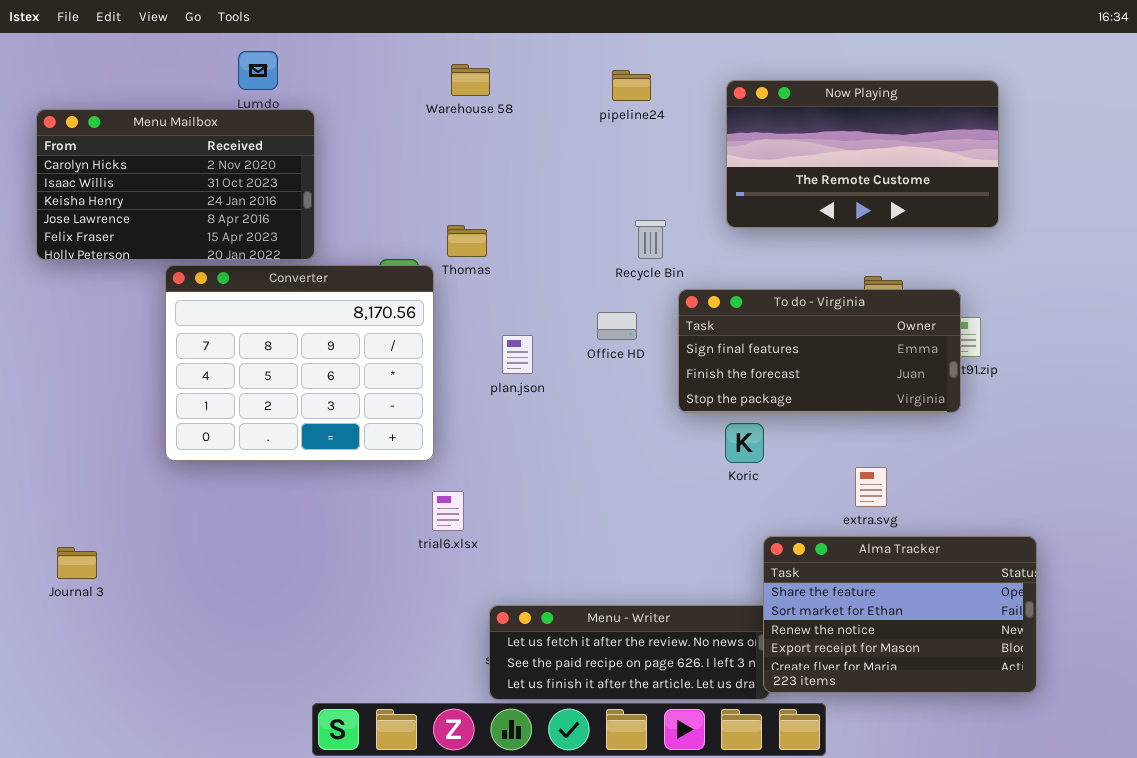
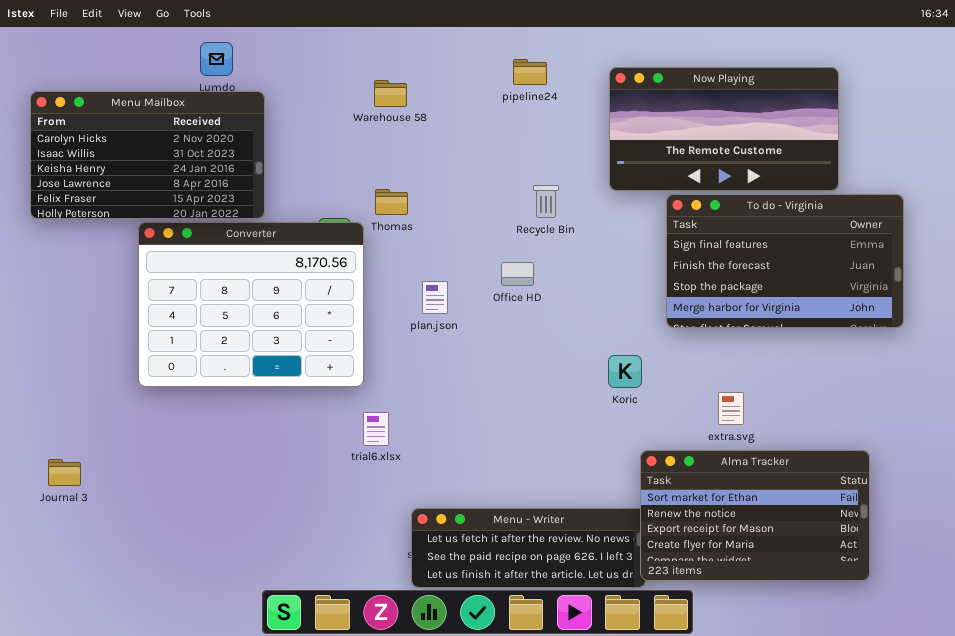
Warehouse 58: [451,64,490,96] -> [374,80,407,107], moved
To do - Virginia: [678,289,961,413] -> [666,194,904,328], moved, resized
Alma Tracker: [763,536,1037,693] -> [640,450,870,581], scrolled down 1 row

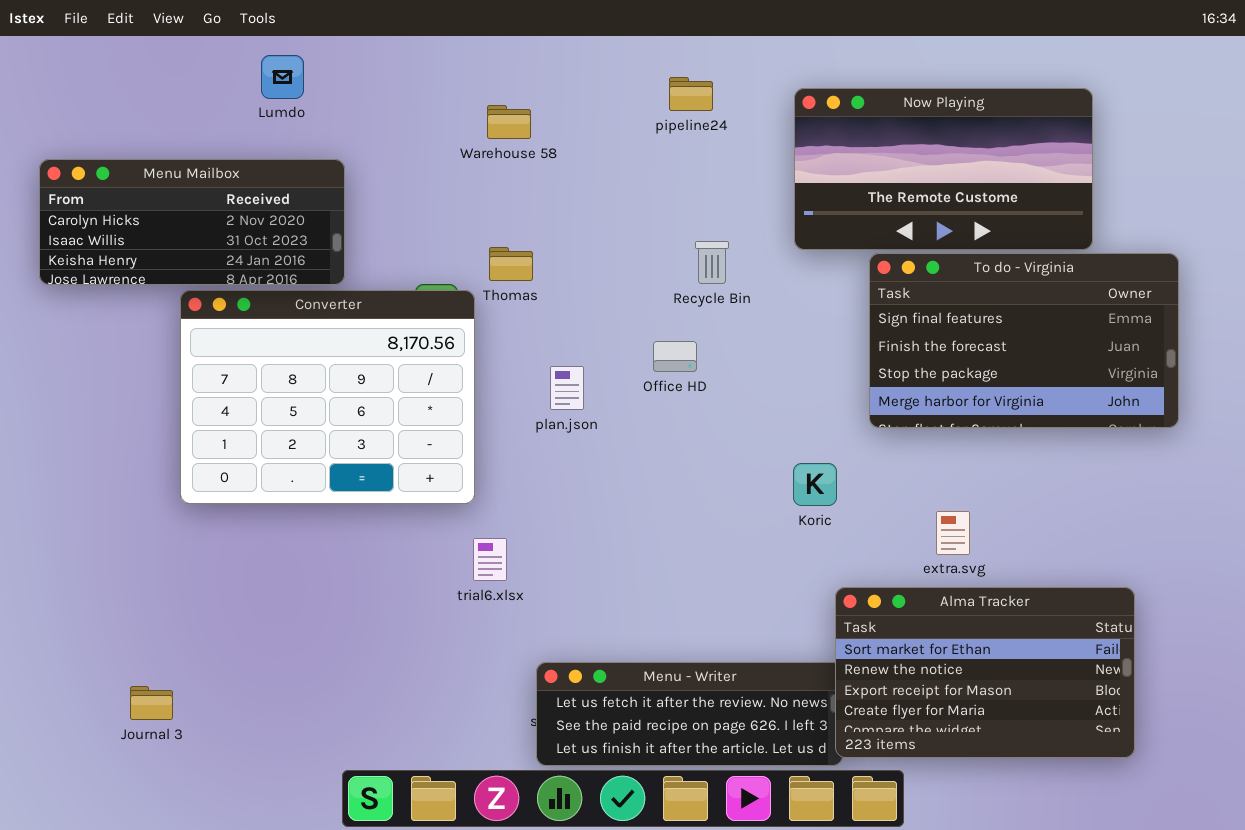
Menu Mailbox: [30,91,265,219] -> [39,159,345,285], resized
Journal 3: [48,459,81,486] -> [130,686,173,720], moved

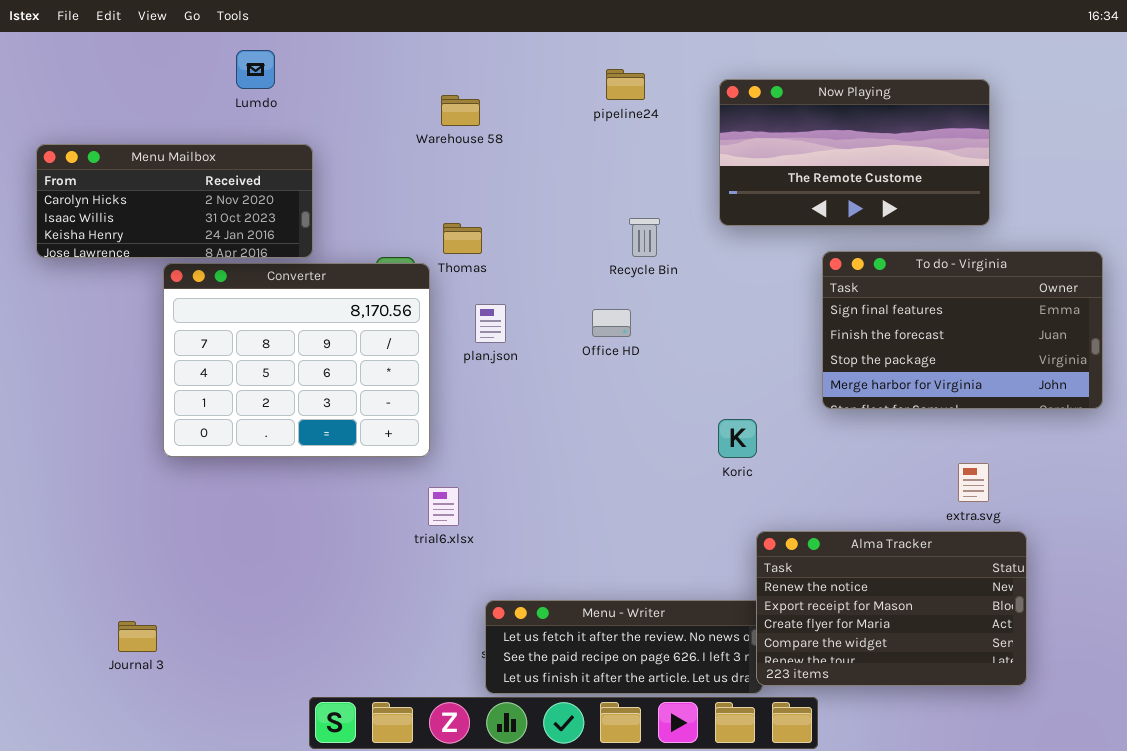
To do - Virginia: [869,253,1179,428] -> [822,251,1103,409], moved
plan.json: [550,366,584,410] -> [475,304,506,343], moved
extra.svg: [936,511,970,555] -> [958,463,989,502], moved
Alma Tracker: [835,587,1135,758] -> [756,531,1027,686], scrolled down 1 row

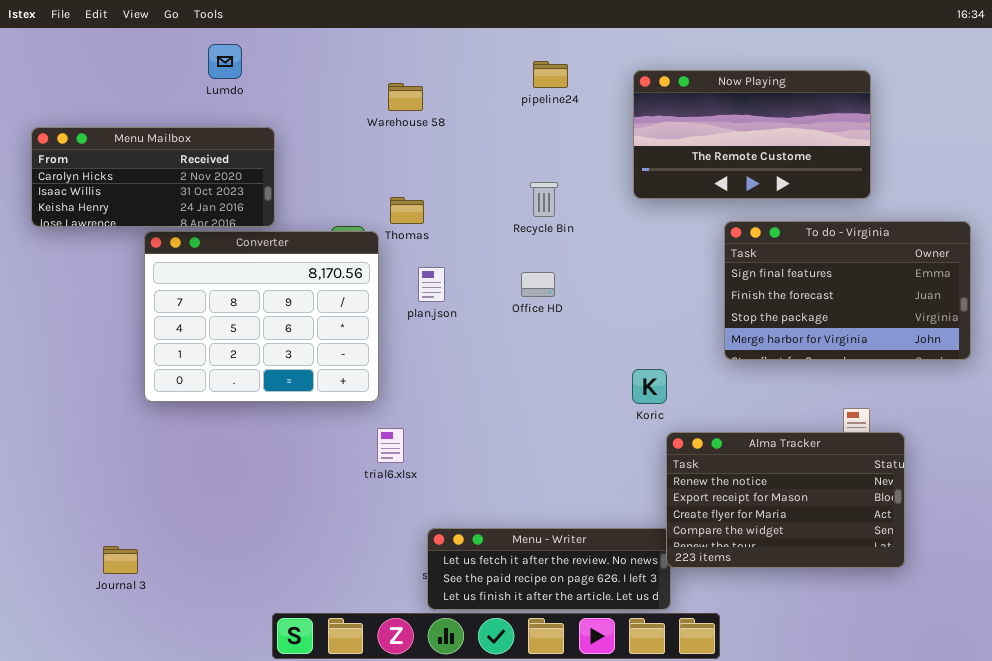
Recycle Bin: [629,218,660,257] -> [530,182,558,217], moved
Alma Tracker: [756,531,1027,686] -> [666,432,905,568], moved

